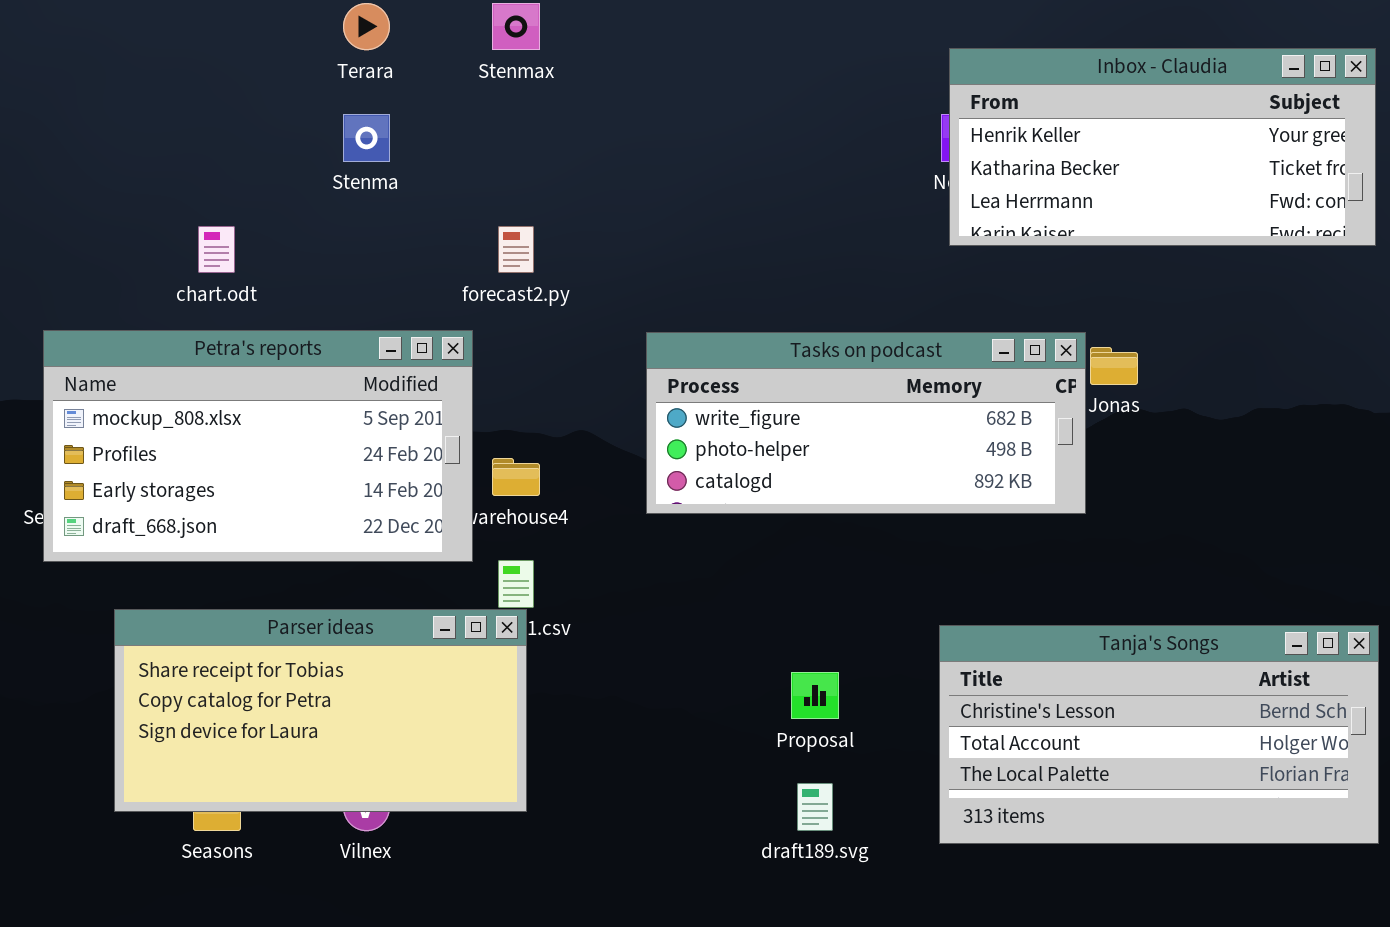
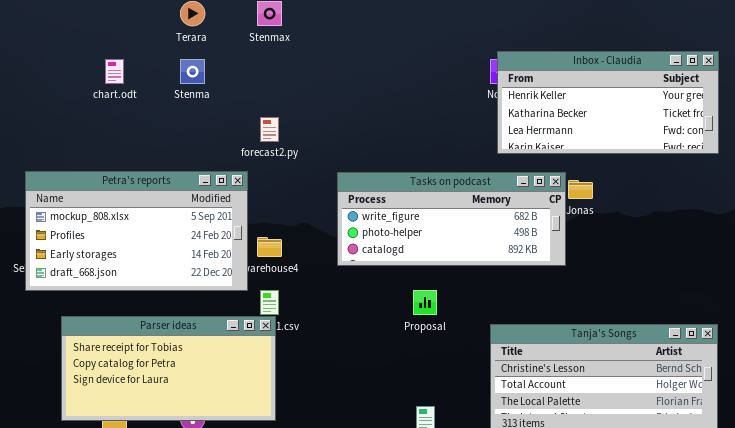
Inbox - Claudia: [949,48,1376,246] -> [497,51,719,154], moved
chart.odt: [198,226,235,273] -> [105,59,124,84], moved
Proposal: [791,672,839,719] -> [413,290,437,315], moved

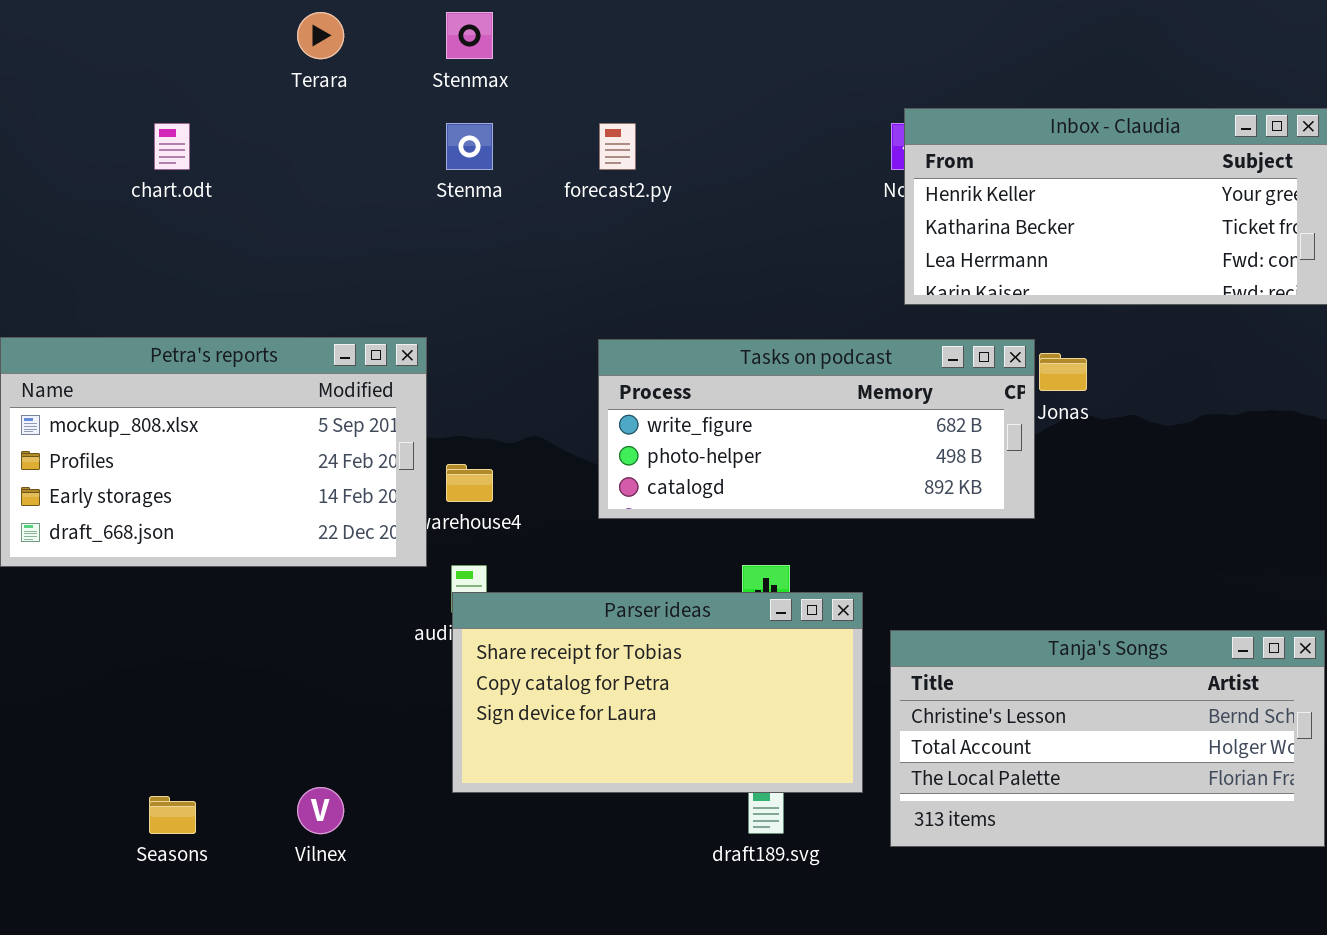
Stenma: [180,59,205,84] -> [446,123,493,170], moved
forecast2.py: [260,117,279,142] -> [599,123,636,170], moved
Parser ideas: [61,316,276,421] -> [452,592,863,793], moved

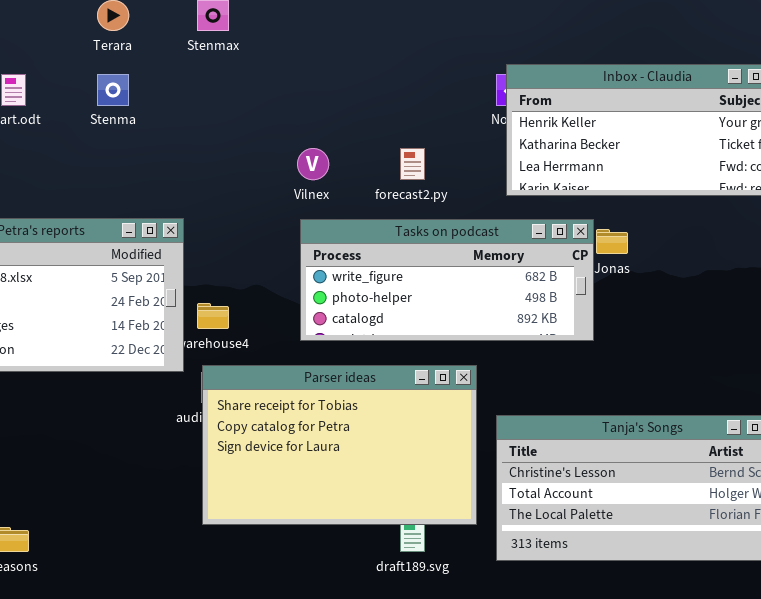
Stenma: [446,123,493,170] -> [97,74,129,106], moved
forecast2.py: [599,123,636,170] -> [400,148,425,180], moved
Parser ideas: [452,592,863,793] -> [202,365,477,525], resized
Vilnex: [297,787,344,834] -> [297,148,329,180], moved

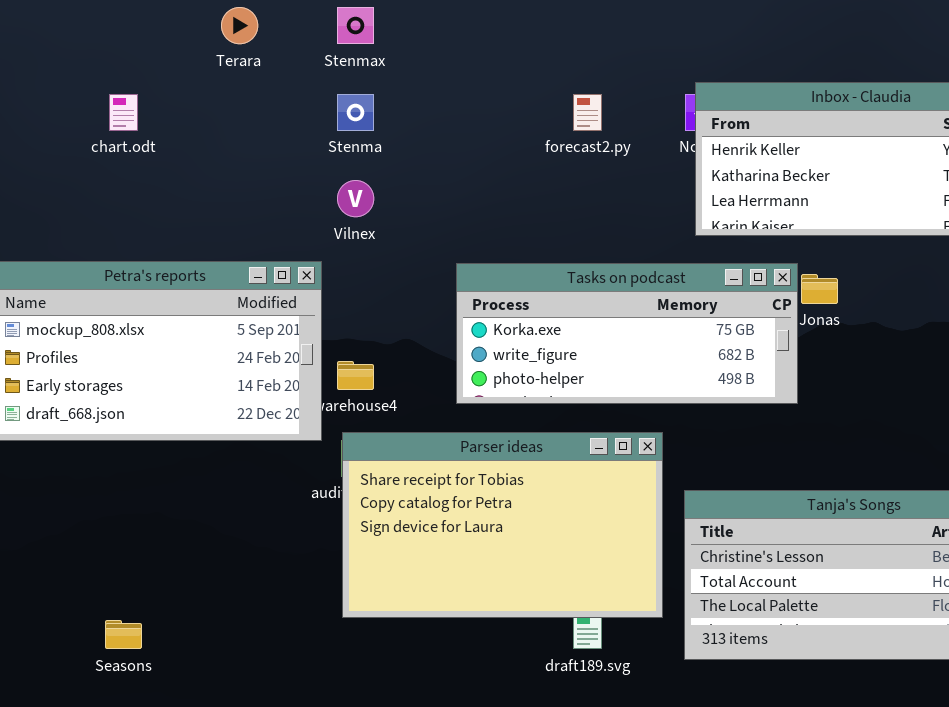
Stenma: [97,74,129,106] -> [337,94,374,131], moved
Vilnex: [297,148,329,180] -> [337,180,374,217], moved
forecast2.py: [400,148,425,180] -> [573,94,602,131], moved
Tasks on podcast: [300,219,594,341] -> [456,263,798,404], scrolled up 1 row

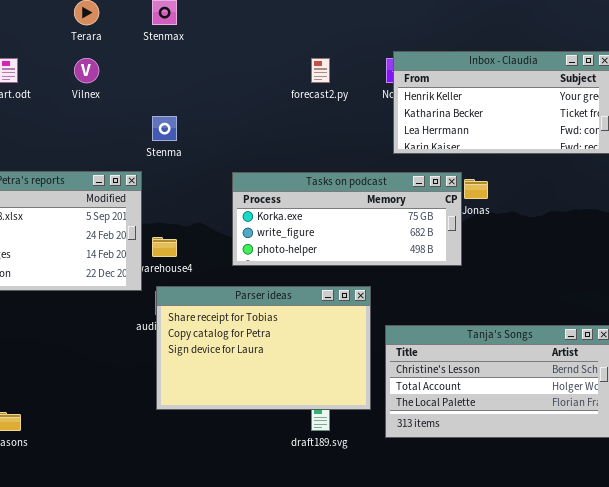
Stenma: [337,94,374,131] -> [152,116,177,141], moved
Vilnex: [337,180,374,217] -> [74,58,99,83], moved

